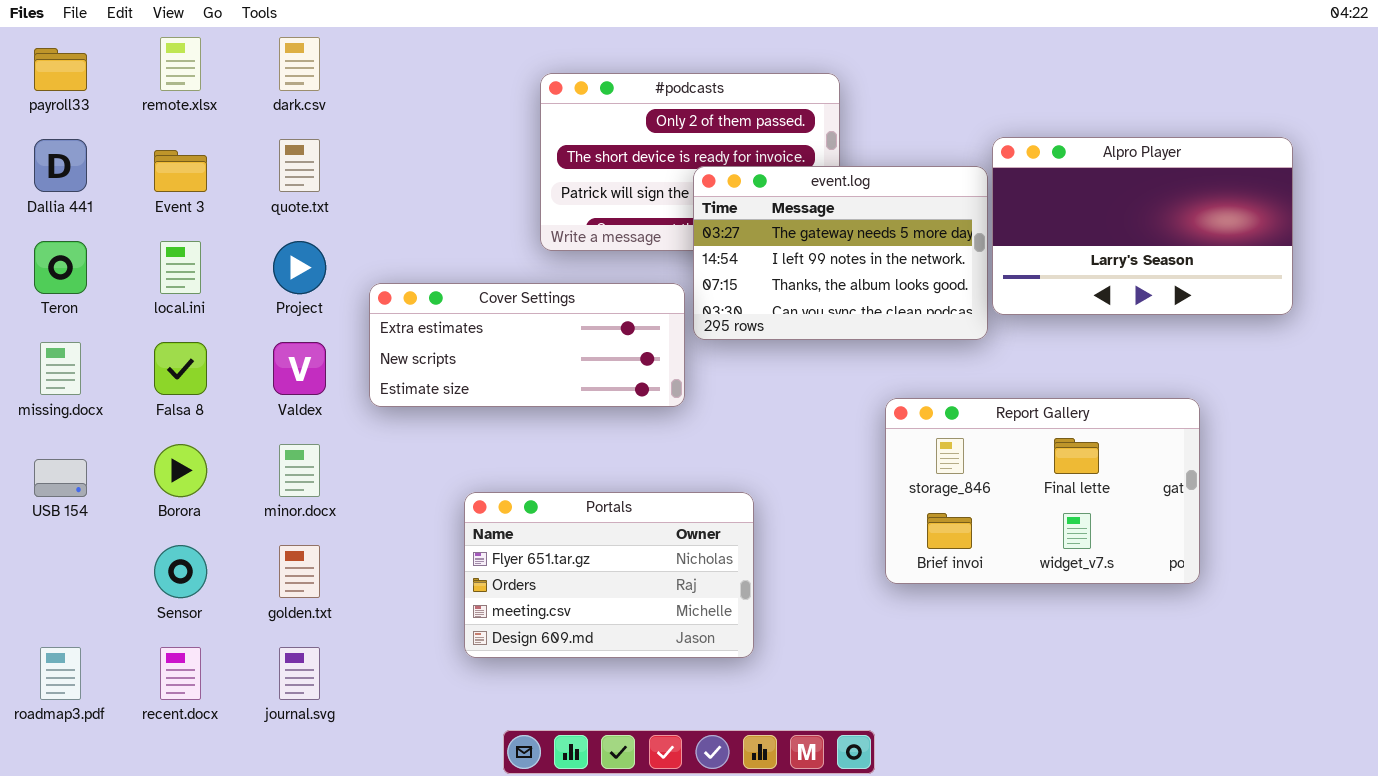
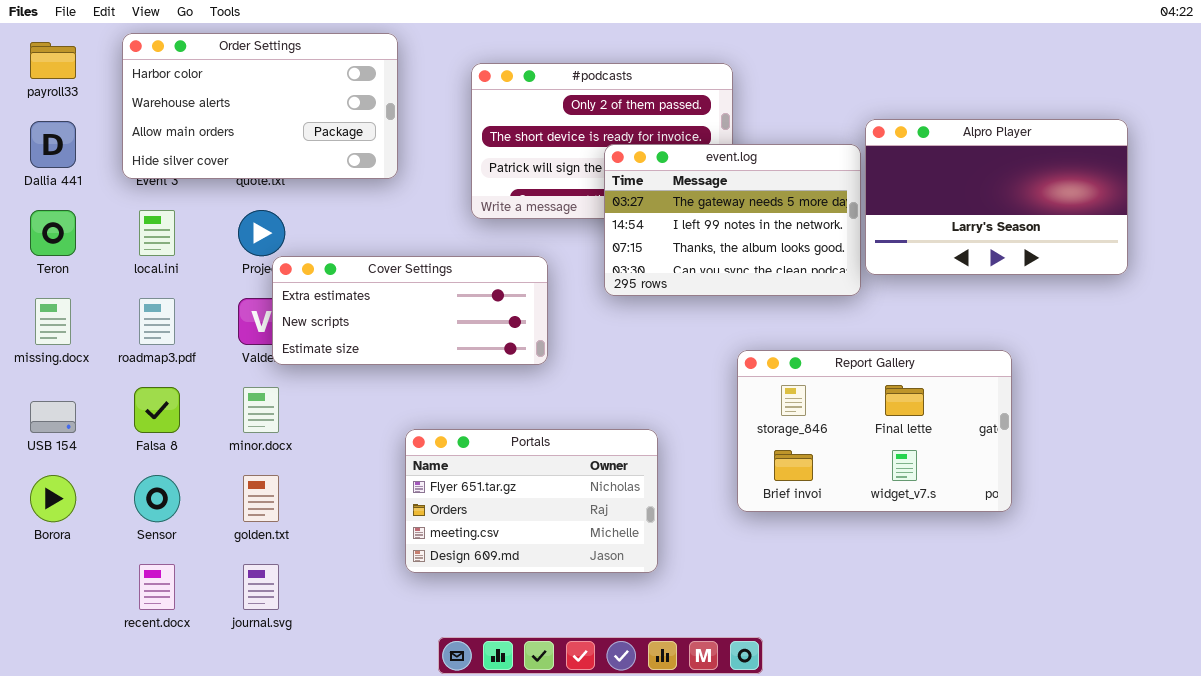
Order Settings: none -> [122,33,398,179], opened
Cover Settings: [369,283,685,407] -> [272,256,548,365], moved
Falsa 8: [154,342,207,395] -> [134,387,180,433], moved
Report Gallery: [885,398,1200,584] -> [737,350,1012,512], moved
Borora: [154,444,207,497] -> [30,475,76,522], moved
roadmap3.pdf: [40,647,81,700] -> [139,298,175,345], moved

